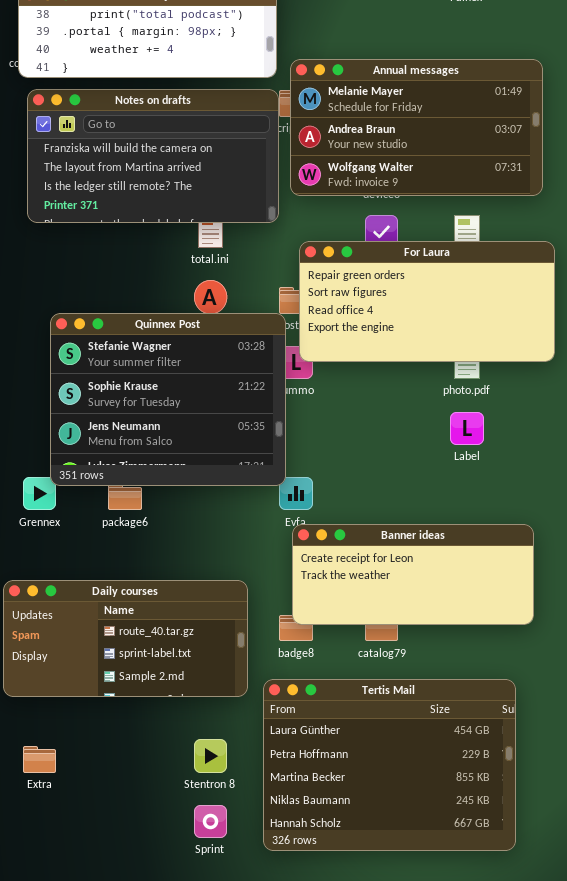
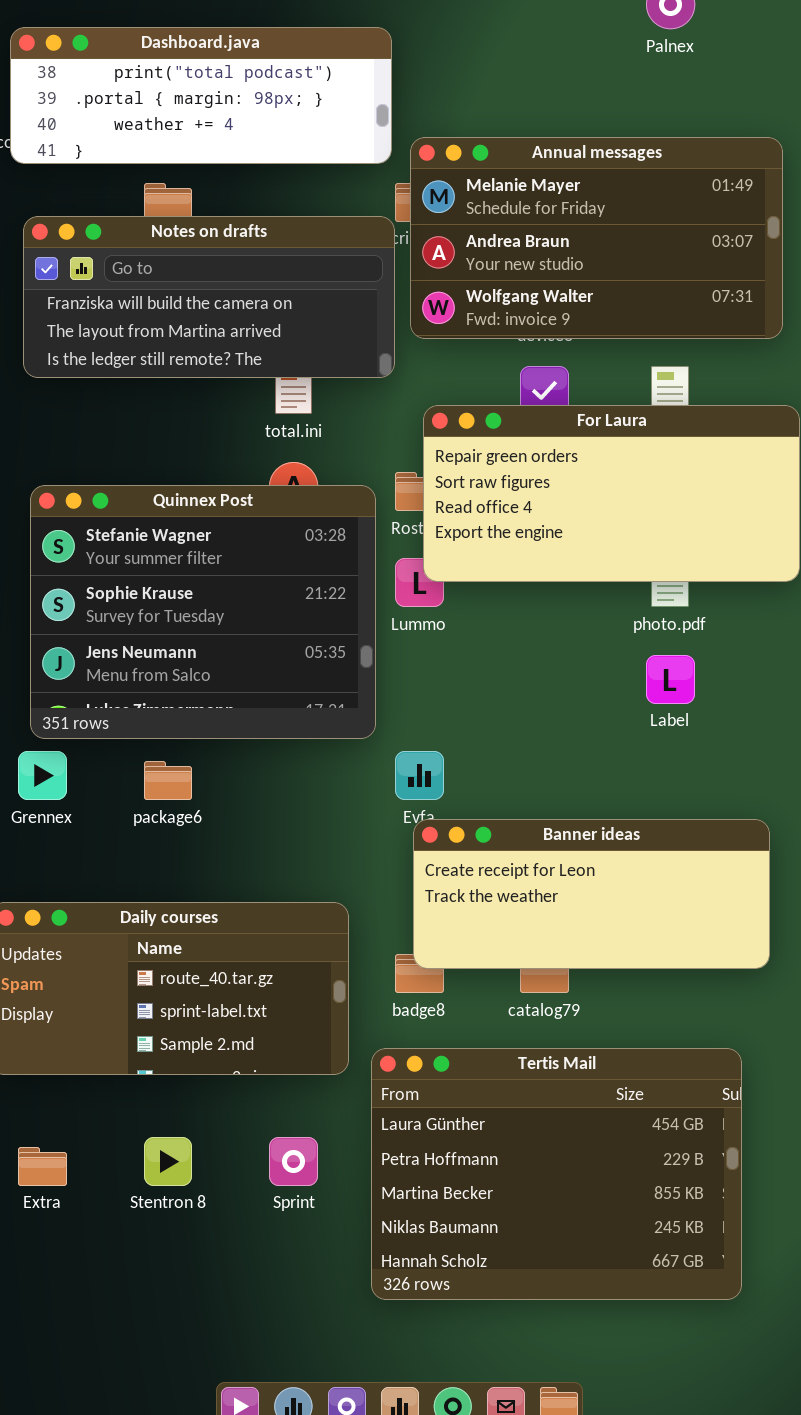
Notes on drafts: [27,89,279,223] -> [23,216,395,378], resized
Quinnex Post: [50,313,286,486] -> [30,485,376,739], moved
Stentron 8: [194,739,227,773] -> [144,1137,192,1186], moved
Sprint: [194,805,227,838] -> [269,1137,318,1186], moved

